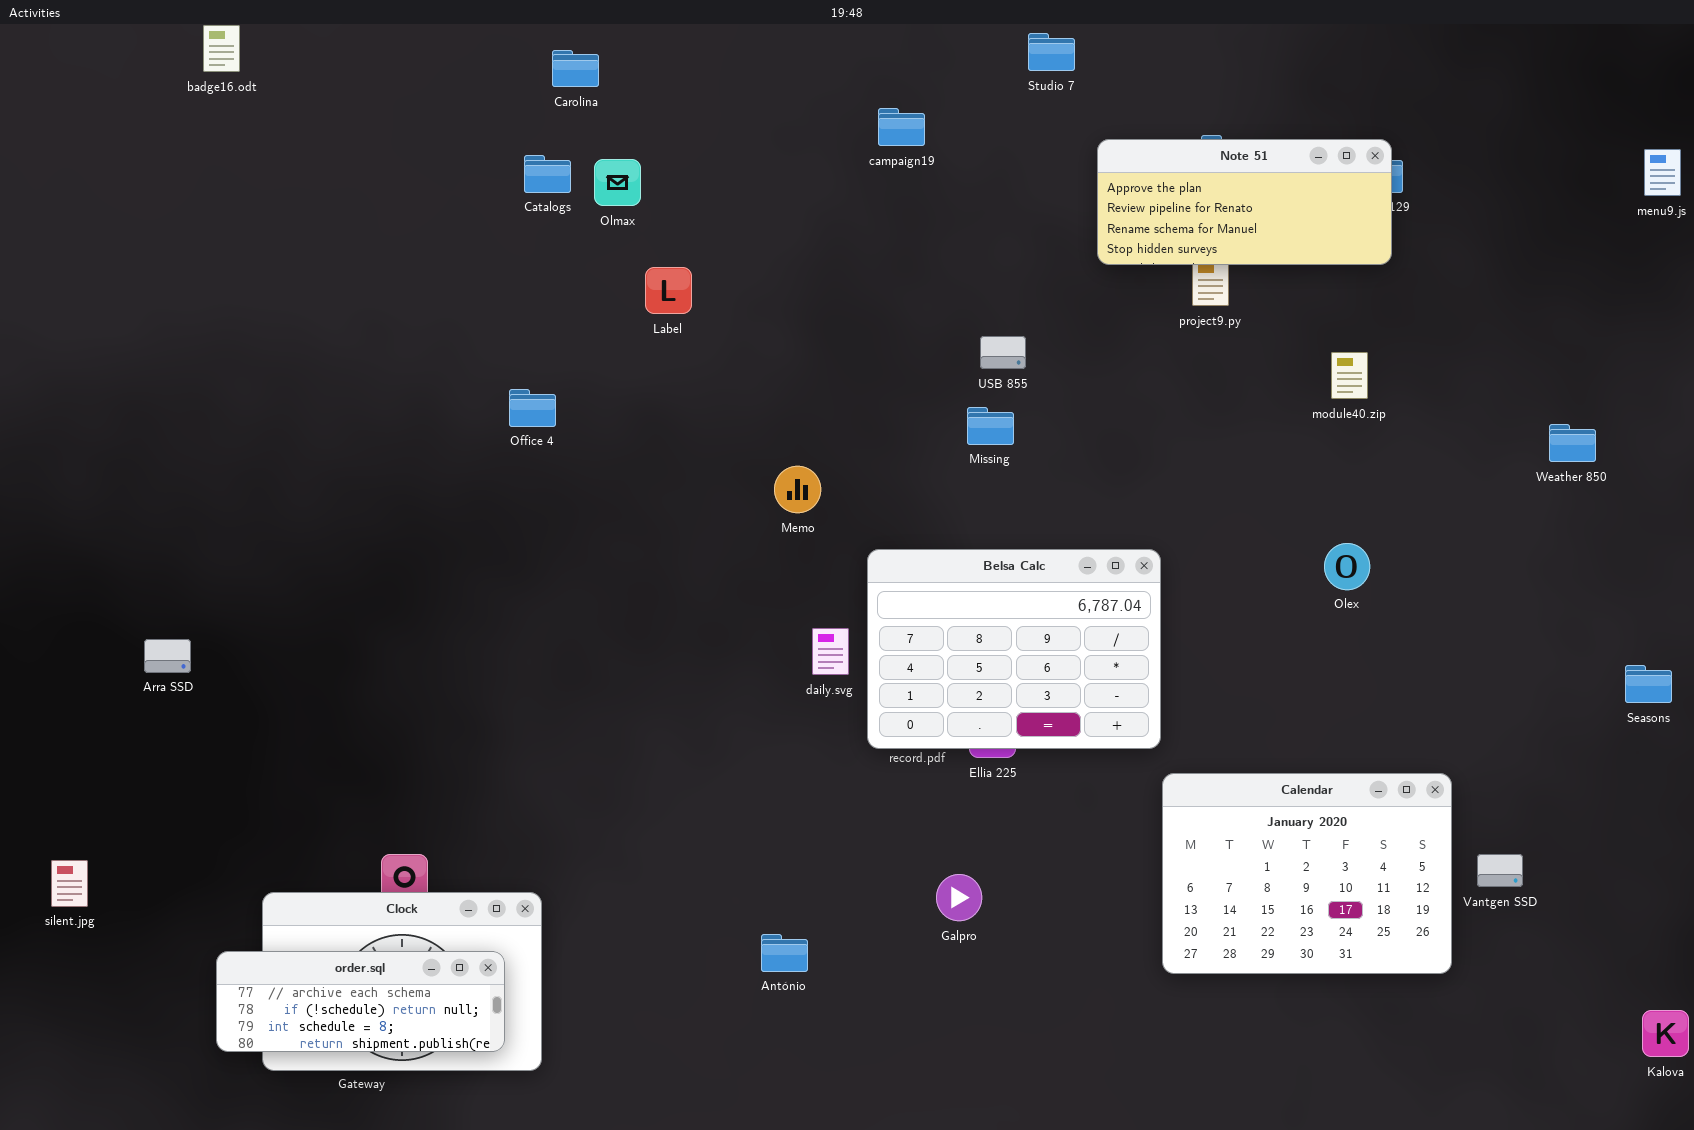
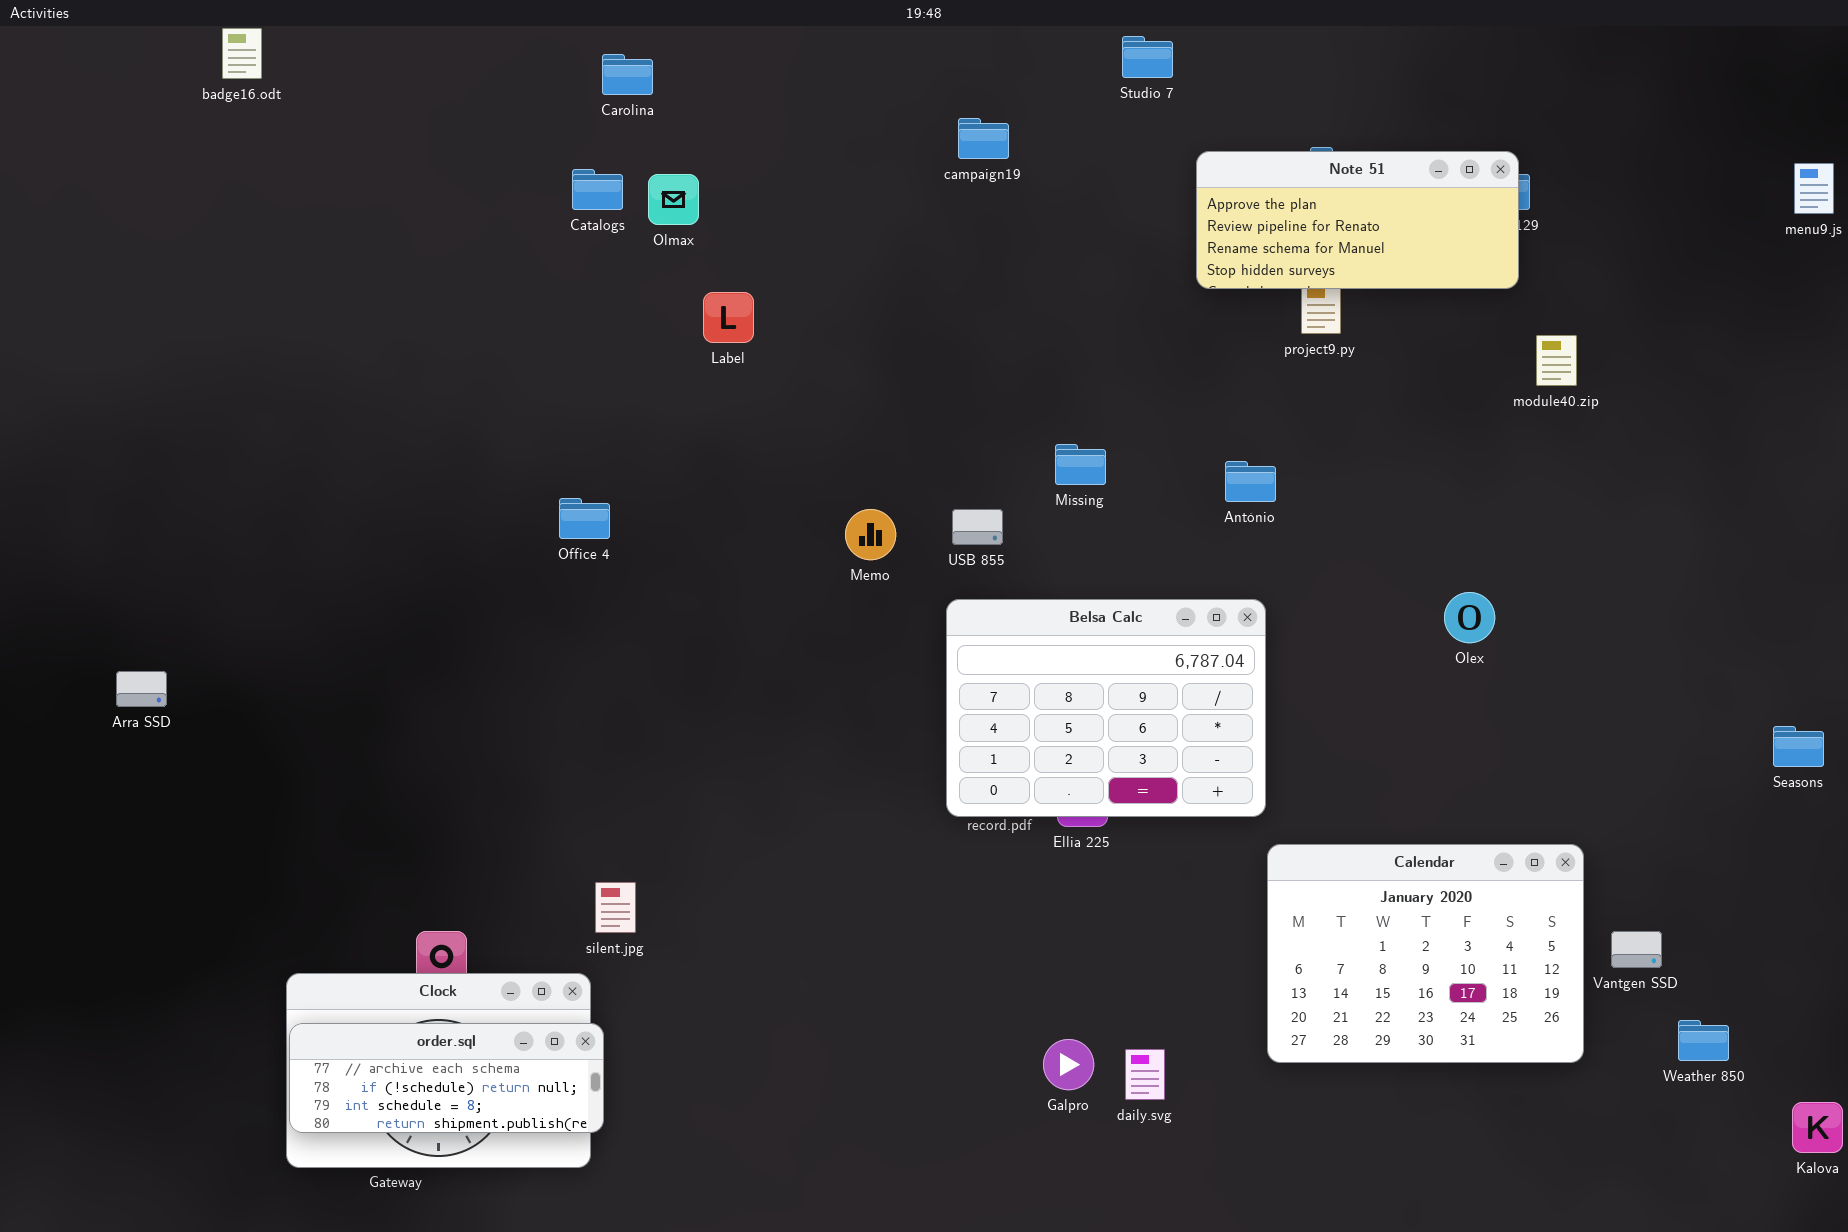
USB 855: [980,336,1026,369] -> [952,509,1003,545], moved
module40.zip: [1331,352,1368,399] -> [1536,335,1577,386], moved
Office 4: [509,389,556,427] -> [559,498,610,539], moved
Weather 850: [1549,424,1596,462] -> [1678,1020,1729,1061], moved
daily.svg: [812,628,849,675] -> [1125,1049,1165,1100], moved
Arra SSD: [144,639,191,673] -> [116,671,167,707], moved
silent.jpg: [51,860,88,907] -> [595,882,636,933], moved
Galpro: [936,874,982,921] -> [1043,1039,1094,1090], moved
António: [761,934,808,972] -> [1225,461,1276,502], moved
order.sql: [216,951,505,1052] -> [289,1023,604,1133], moved

